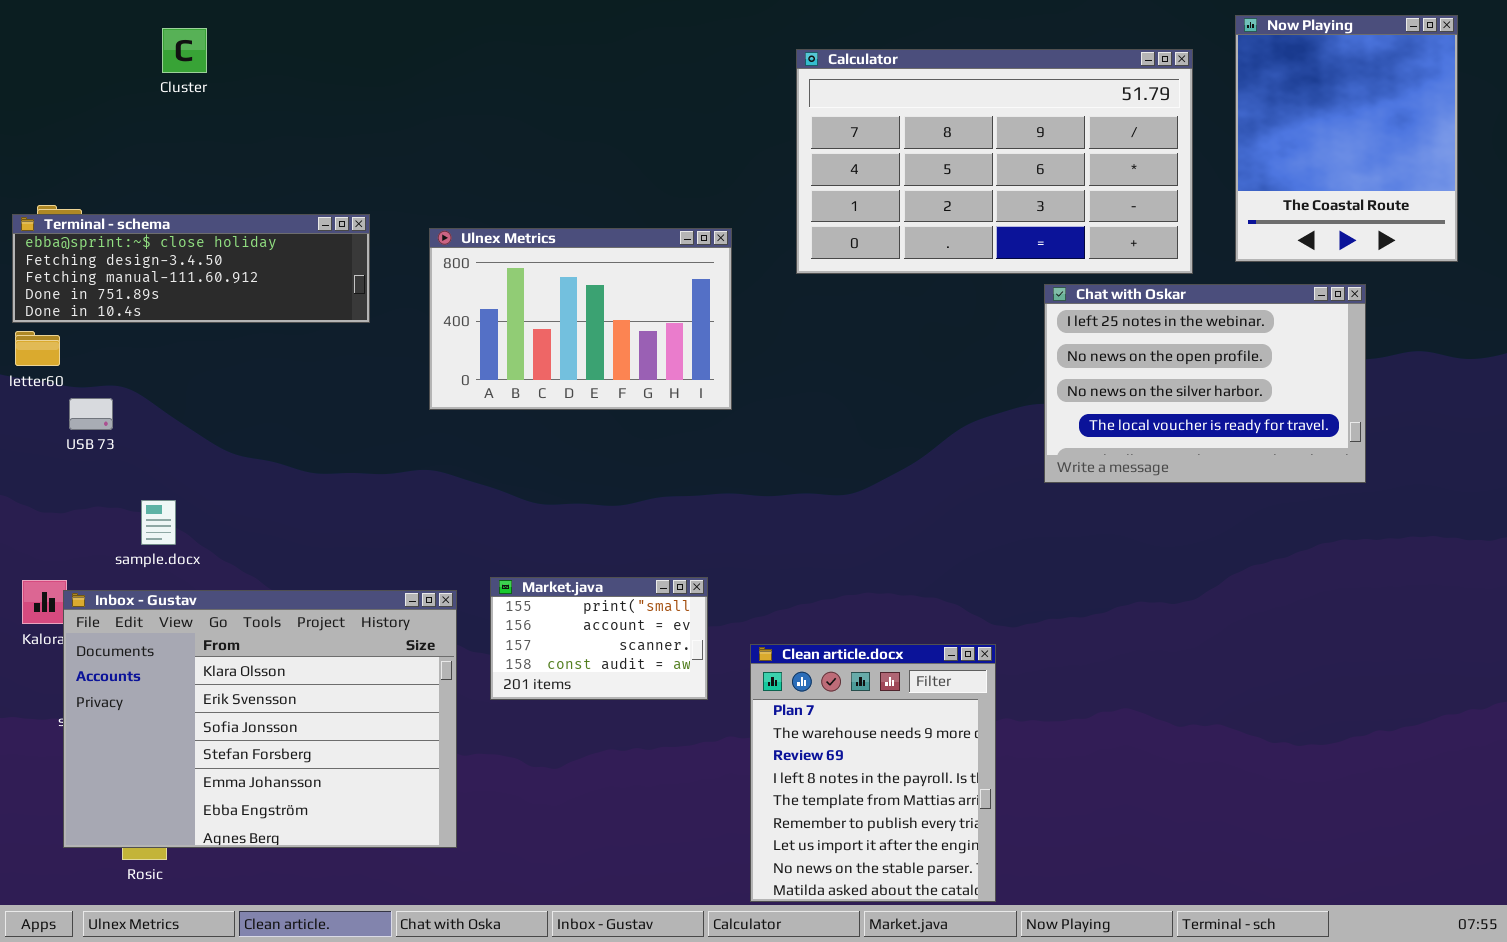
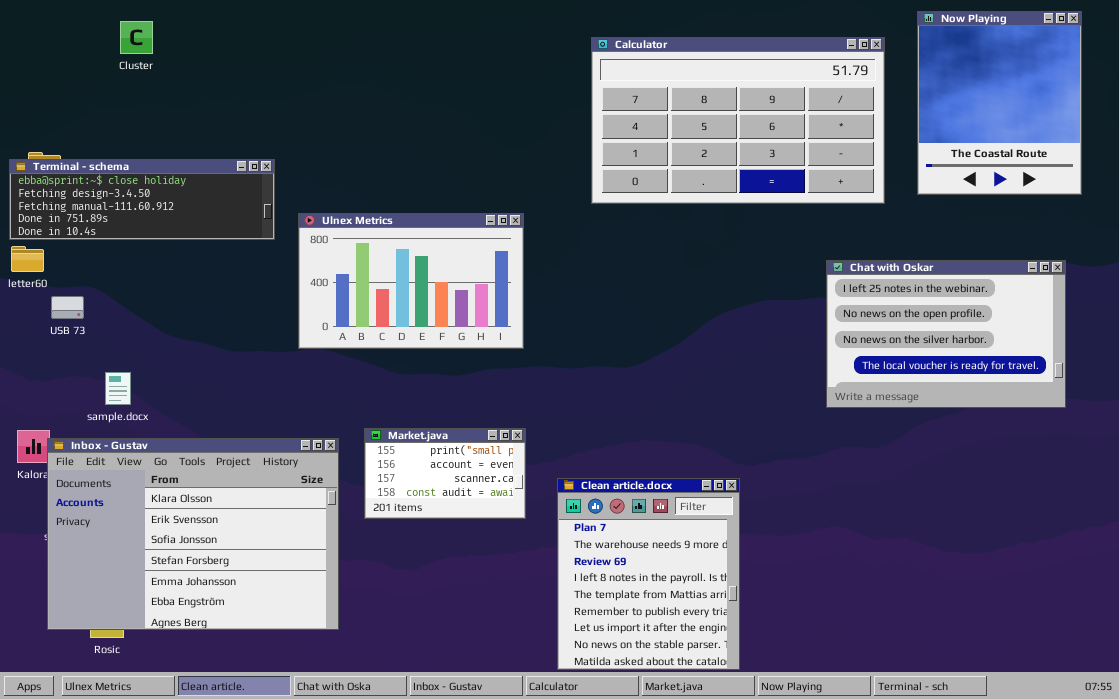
Ulnex Metrics: [429,228,732,410] -> [298,213,524,349], moved
Chat with Oskar: [1044,284,1366,483] -> [826,260,1066,408], moved

